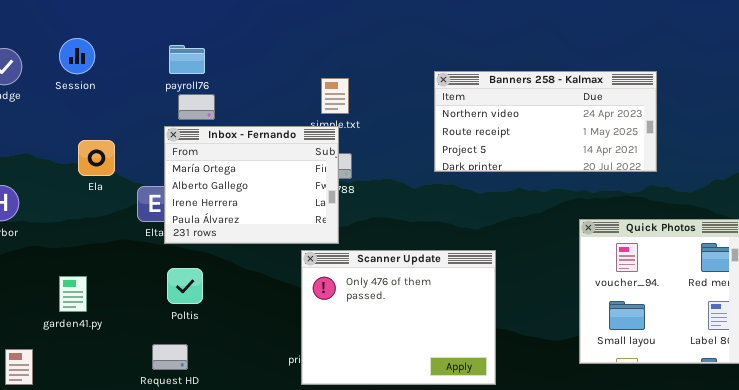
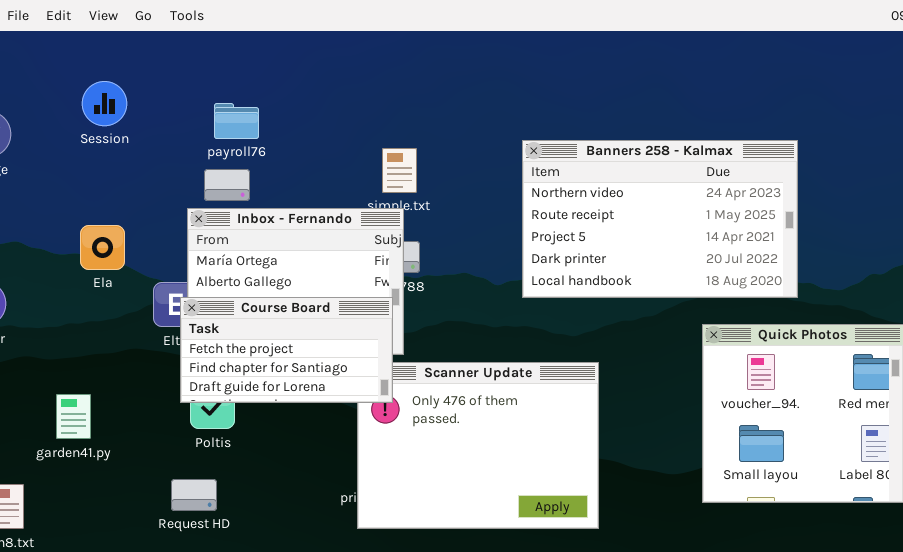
Session: [59,38,95,74] -> [82,81,127,126], moved
payroll76: [169,45,205,74] -> [214,103,259,139], moved
Banners 258 - Kalmax: [434,71,657,172] -> [522,140,798,298], resized
Course Board: none -> [180,297,393,403], opened

